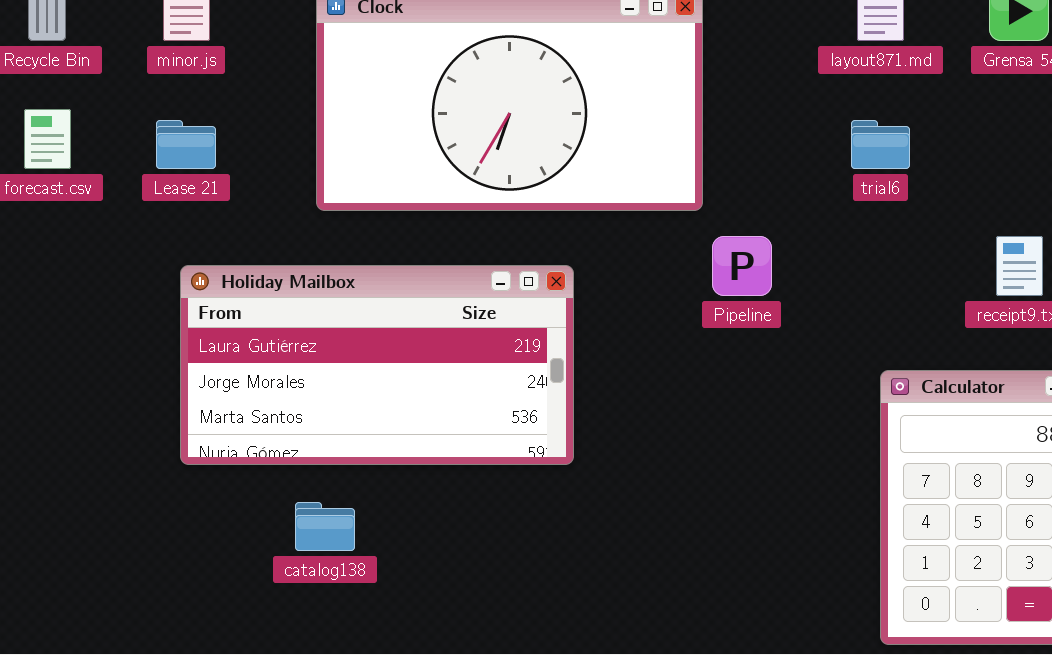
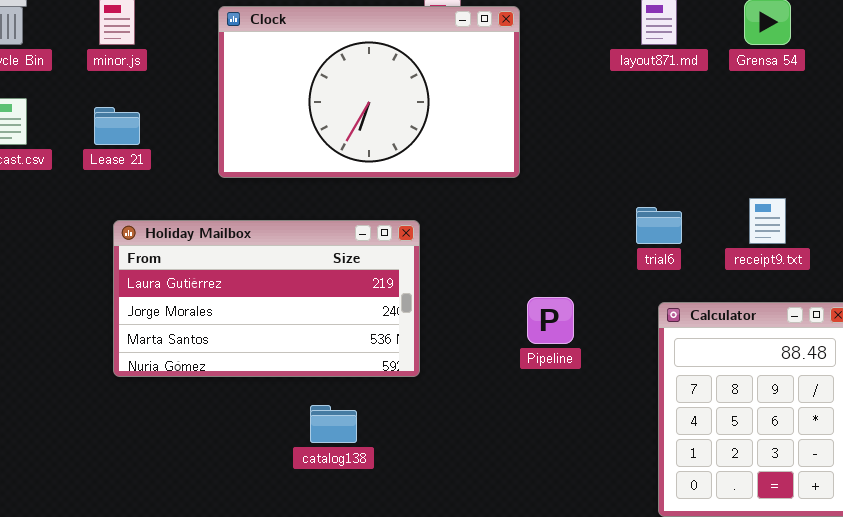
trial6: [851,120,910,169] -> [636,207,682,244], moved
Pipeline: [712,236,772,296] -> [527,297,574,344], moved
catalog138: [295,502,355,551] -> [310,405,357,443], moved

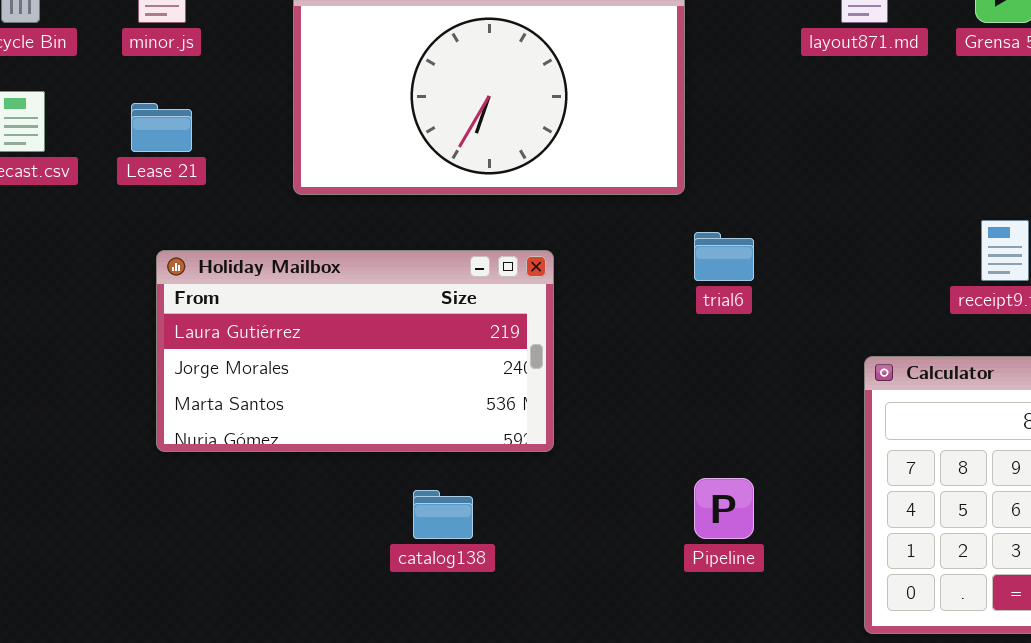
trial6: [636,207,682,244] -> [694,232,754,281], moved
Pipeline: [527,297,574,344] -> [694,478,754,539], moved

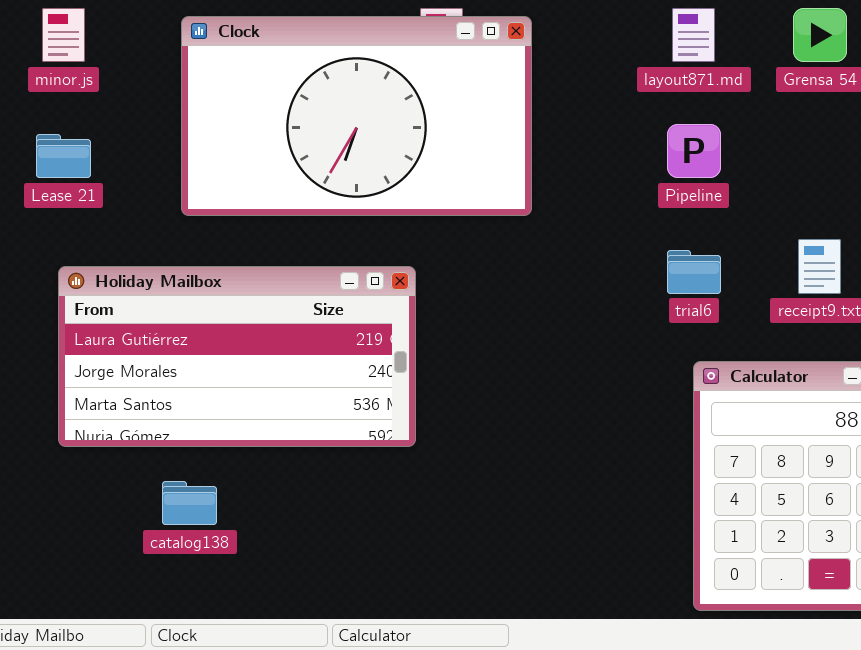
trial6: [694,232,754,281] -> [667,250,721,294], moved
Pipeline: [694,478,754,539] -> [667,124,721,178], moved
catalog138: [413,490,473,539] -> [162,481,217,525], moved

